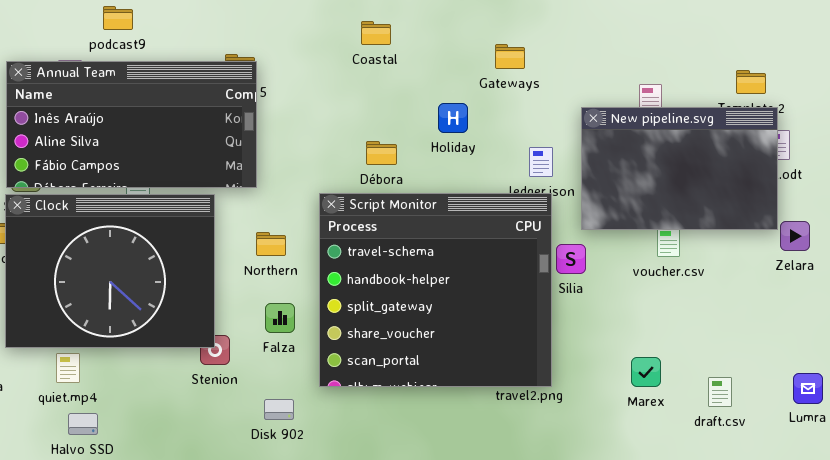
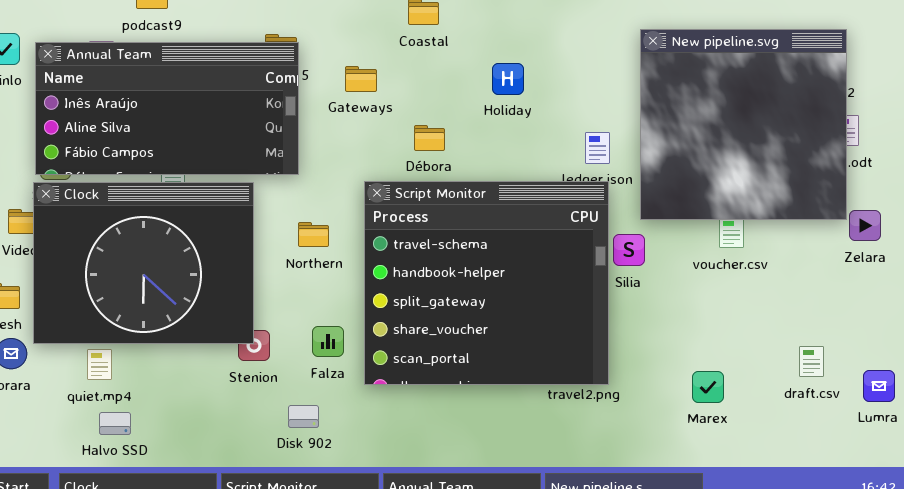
Gateways: [495,44,525,69] -> [345,66,377,92], moved
Holiday: [438,103,468,133] -> [492,63,524,95], moved
New pipeline.svg: [581,107,778,230] -> [640,29,847,220], resized
Falza: [265,303,295,333] -> [312,326,344,357], moved
Marex: [631,357,661,387] -> [692,371,724,403], moved
draft.csv: [708,377,732,407] -> [799,346,824,377], moved
Disk 902: [264,399,294,420] -> [288,405,319,428], moved

